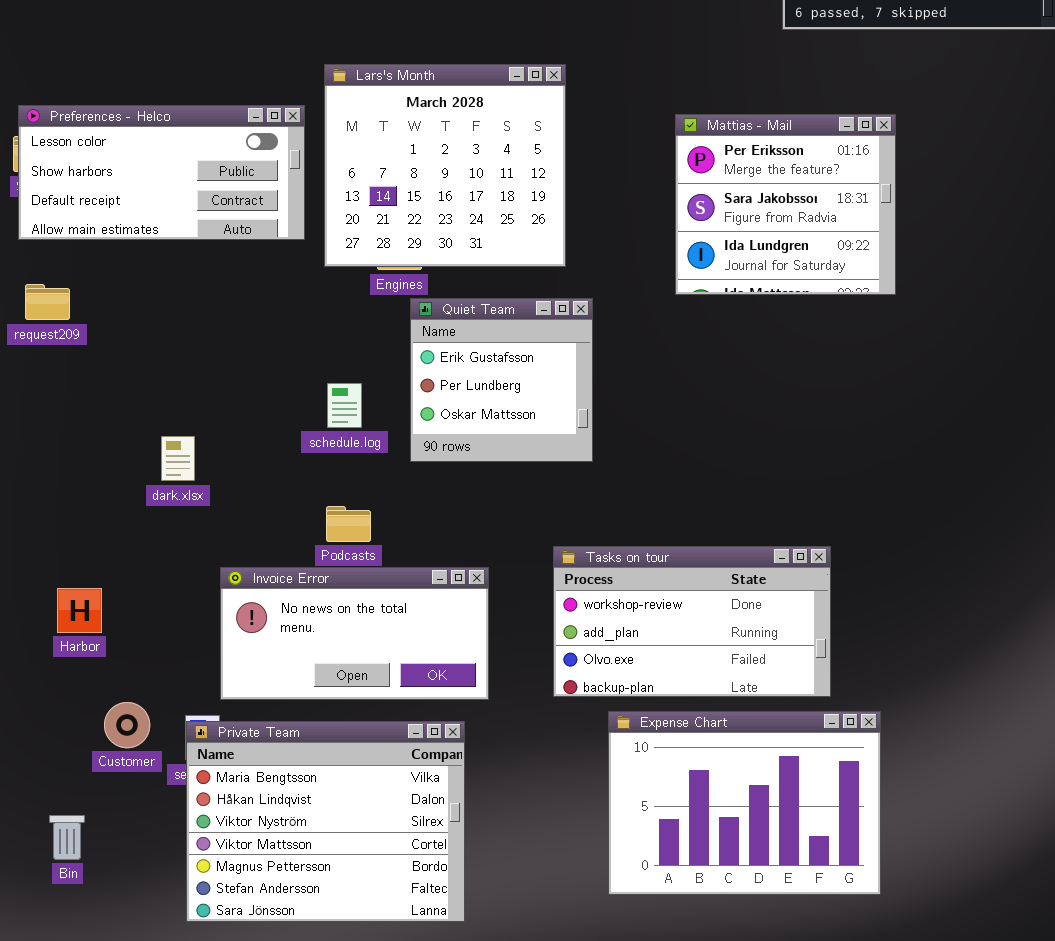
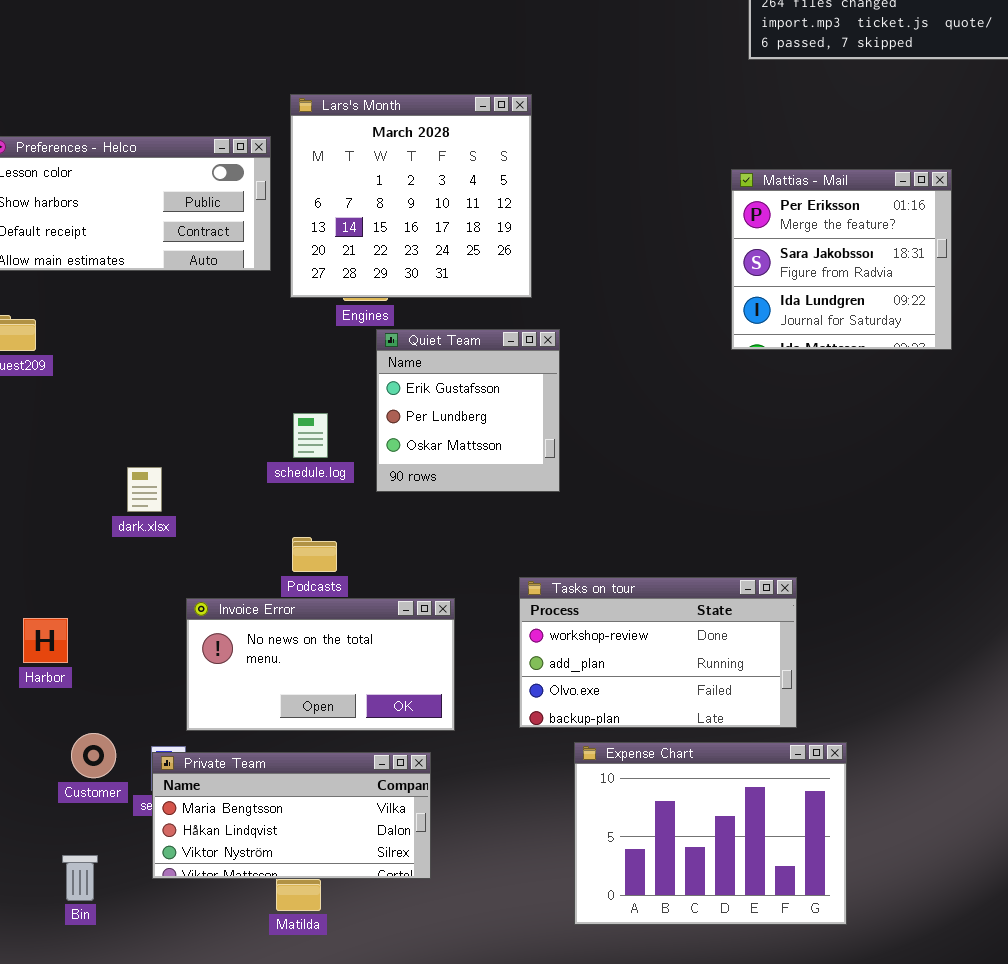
Mattias - Mail: [675,114,896,295] -> [731,169,952,350], moved
Private Team: [186,721,465,922] -> [152,752,431,879], resized
Bin: [49,815,85,860] -> [62,855,98,901], moved

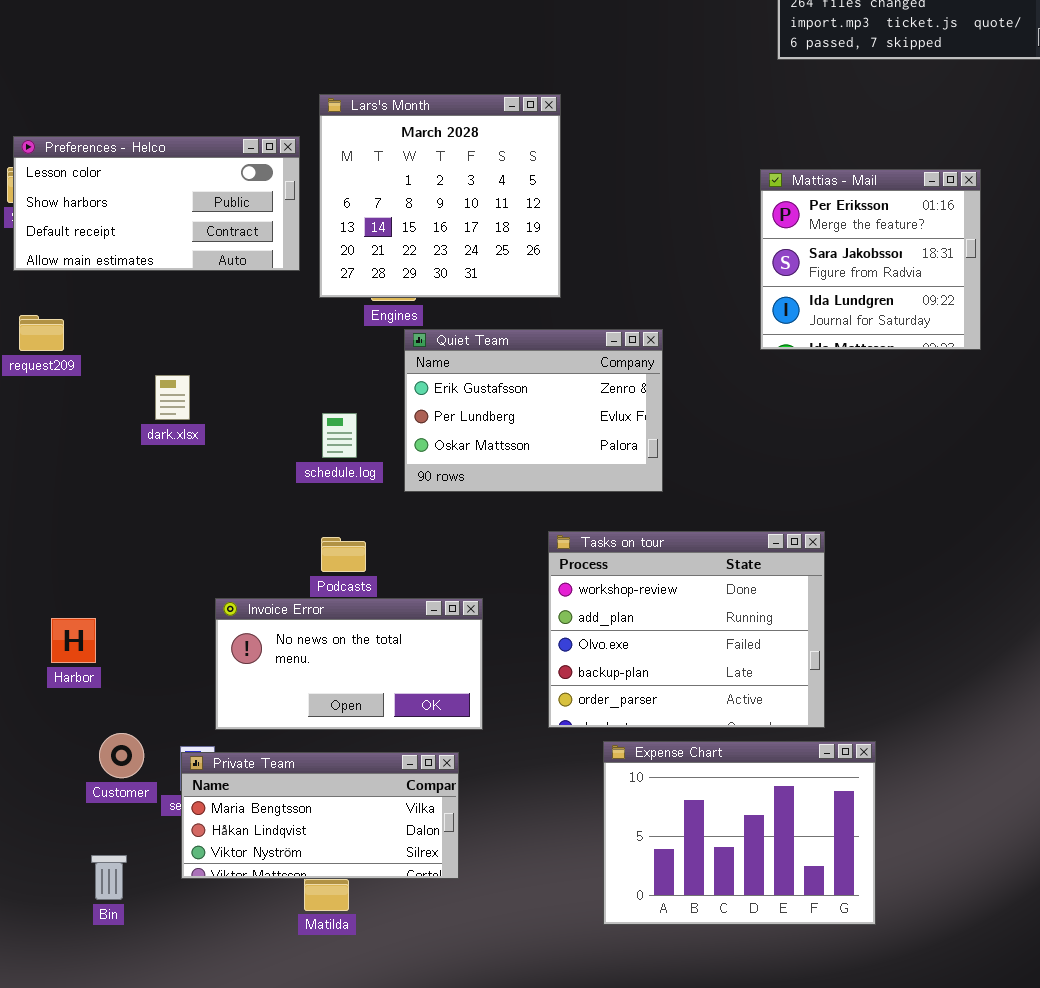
Quiet Team: [376,329,560,492] -> [404,329,663,492], resized
dark.xlsx: [127,467,162,512] -> [155,375,190,420], moved
Tasks on tour: [519,577,797,728] -> [548,531,825,728], resized

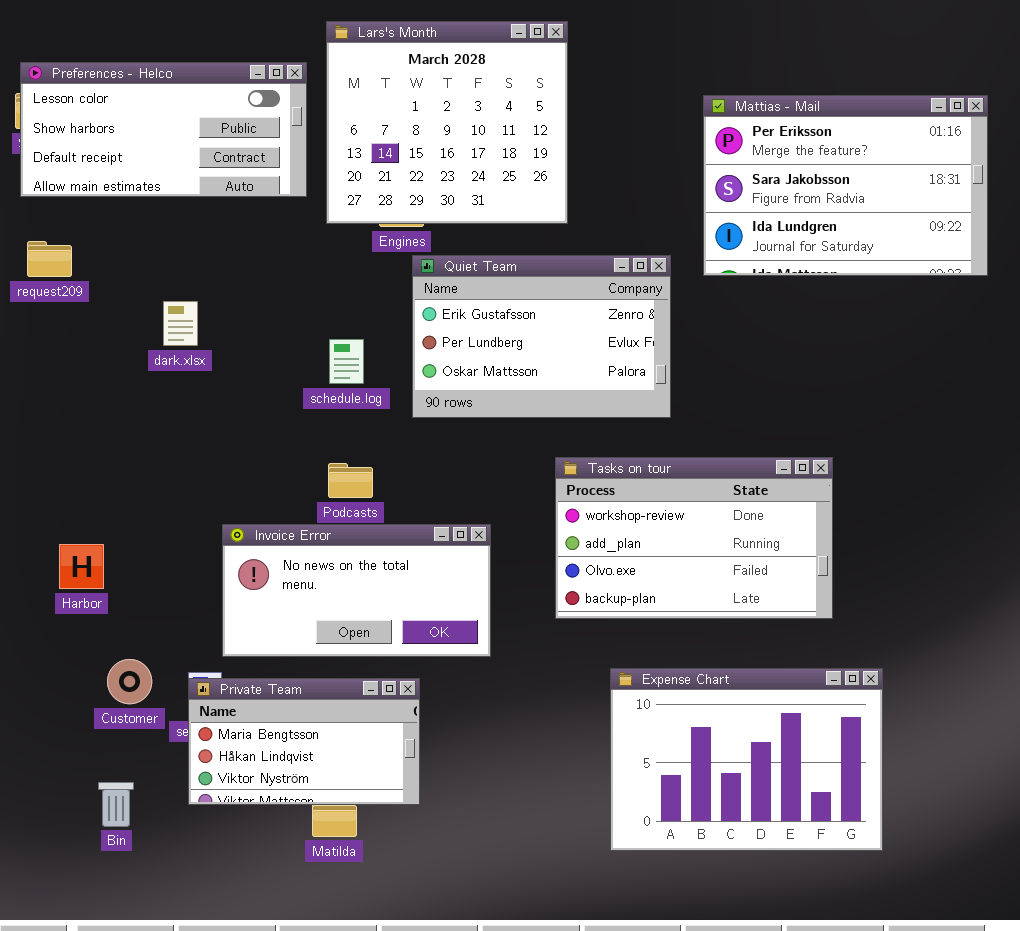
Mattias - Mail: [760,169,981,350] -> [703,95,988,276], resized
Tasks on tour: [548,531,825,728] -> [555,457,833,619], resized
Private Team: [181,752,459,879] -> [188,678,420,805], resized

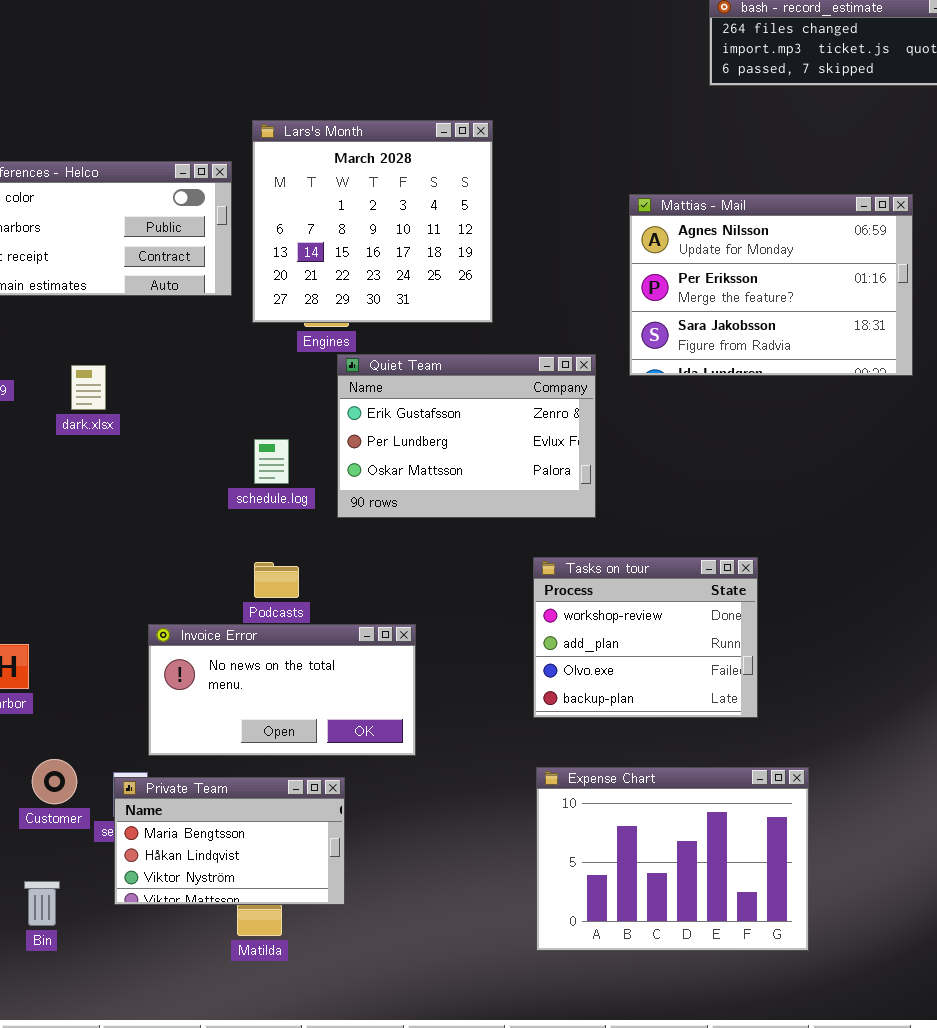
Mattias - Mail: [703,95,988,276] -> [629,194,913,376], scrolled up 1 row
dark.xlsx: [163,301,198,346] -> [71,365,106,410], moved
Tasks on tour: [555,457,833,619] -> [533,557,758,718], resized

